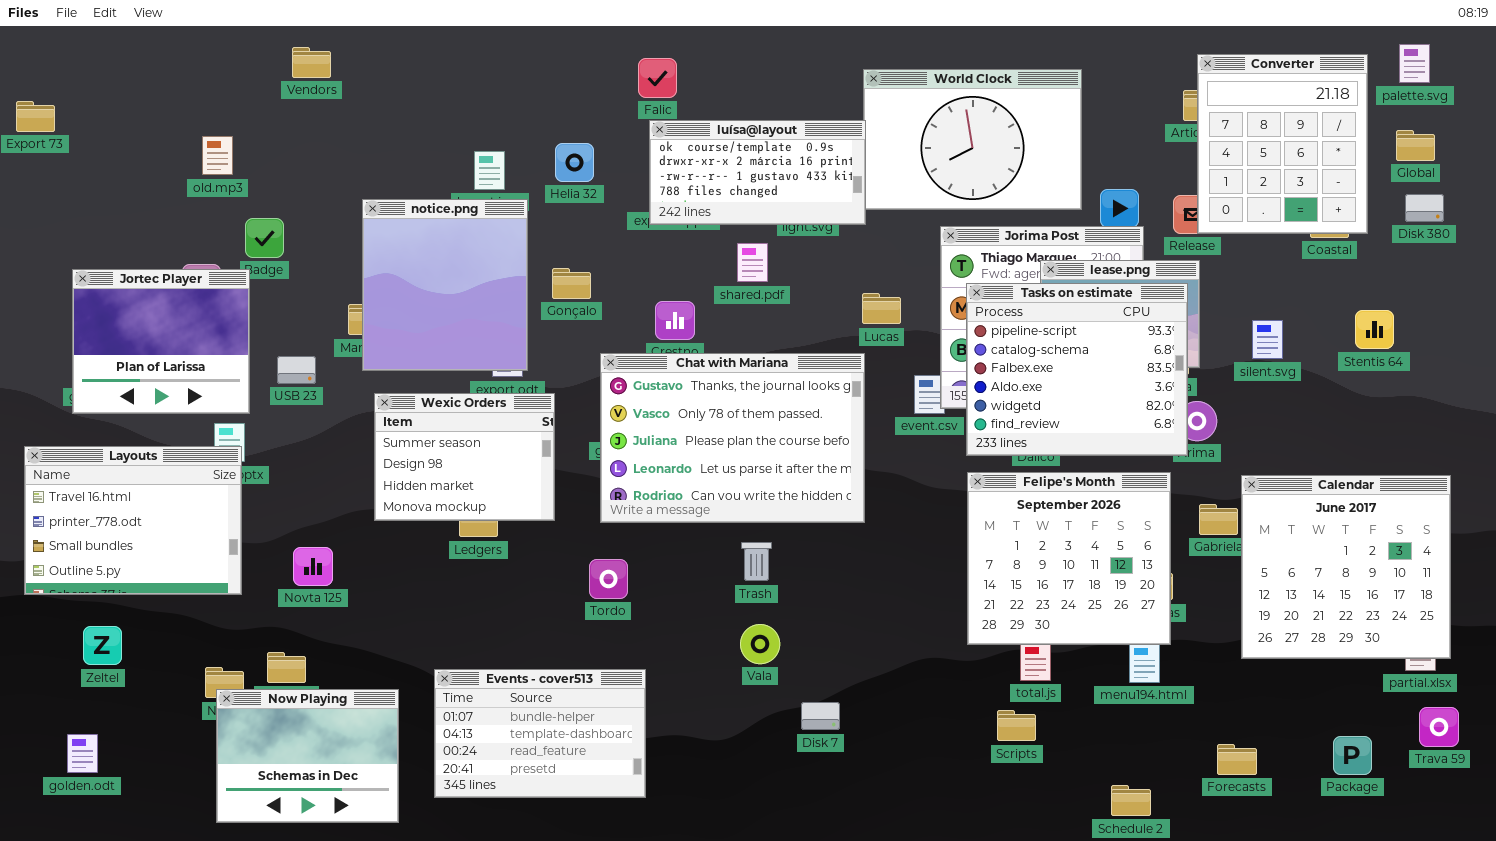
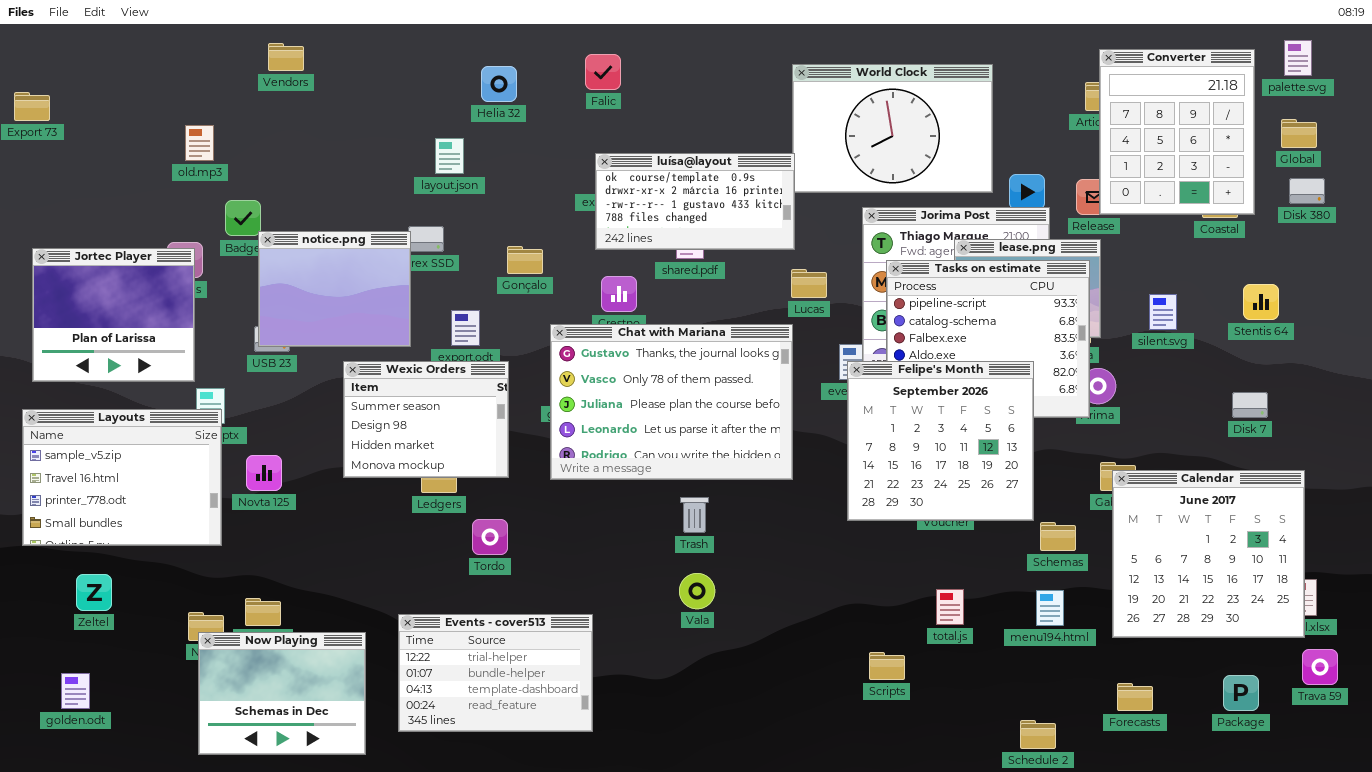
luísa@layout: [649,120,866,225] -> [595,153,795,250], moved
Helia 32: [555,143,594,182] -> [481,66,517,102], moved
notice.png: [362,199,528,371] -> [258,231,411,347], moved, resized
Jortec Player: [72,269,250,414] -> [32,248,195,382], moved
Layouts: [24,446,242,595] -> [22,409,222,546], scrolled up 1 row
Felipe's Month: [967,472,1171,645] -> [847,361,1034,521], moved
Calendar: [1241,475,1451,659] -> [1112,470,1305,638], moved
Novta 125: [293,547,333,586] -> [246,455,282,491], moved
Tordo: [589,559,628,599] -> [472,519,508,555], moved
Events - cover513: [434,669,646,798] -> [398,614,593,732], scrolled up 1 row
Disk 7: [801,702,840,730] -> [1232,392,1268,418], moved
Scripts: [997,710,1036,741] -> [869,652,905,680], moved

